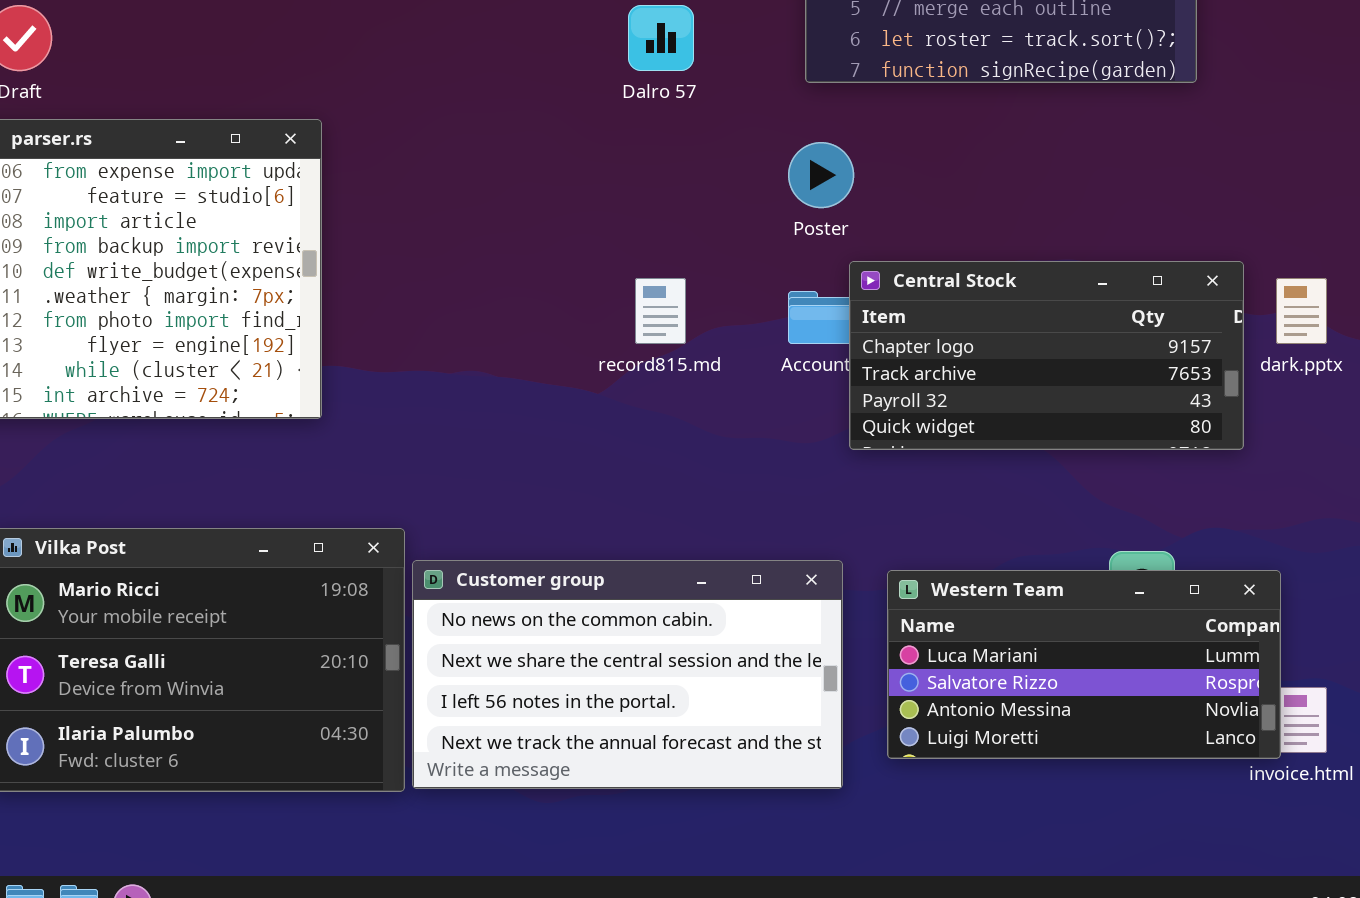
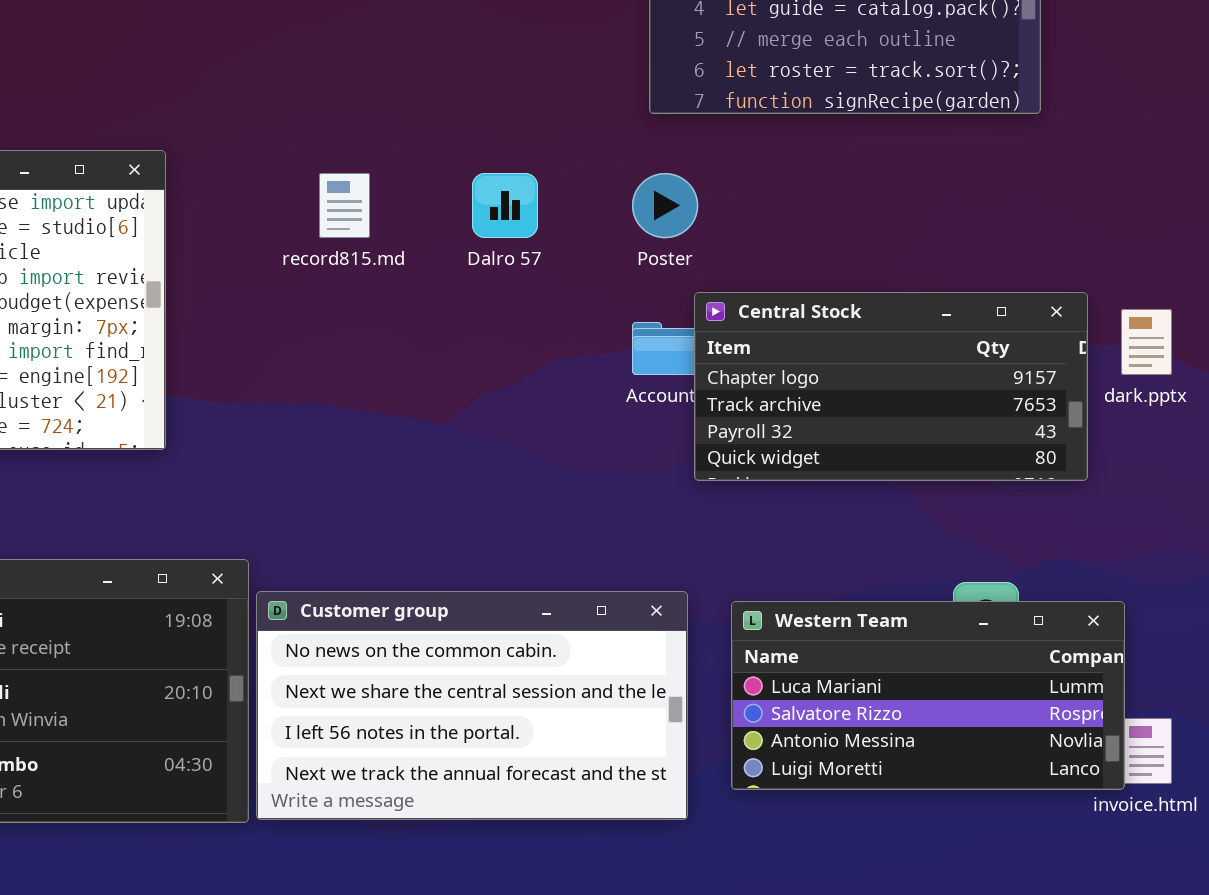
Dalro 57: [628,5,694,71] -> [472,173,538,238], moved
record815.md: [635,278,686,344] -> [319,173,370,238], moved

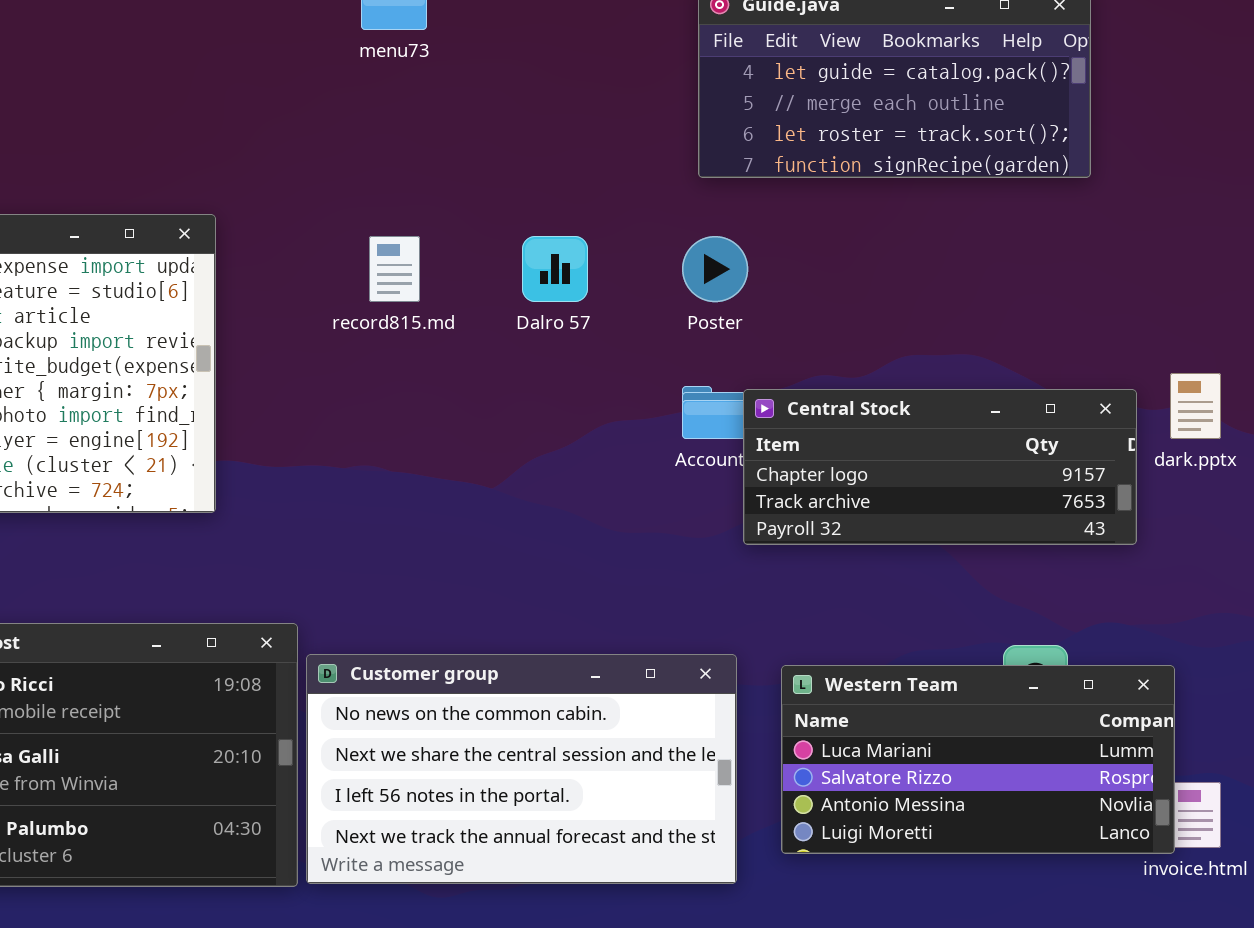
Central Stock: [694,292,1088,481] -> [743,389,1137,545], resized

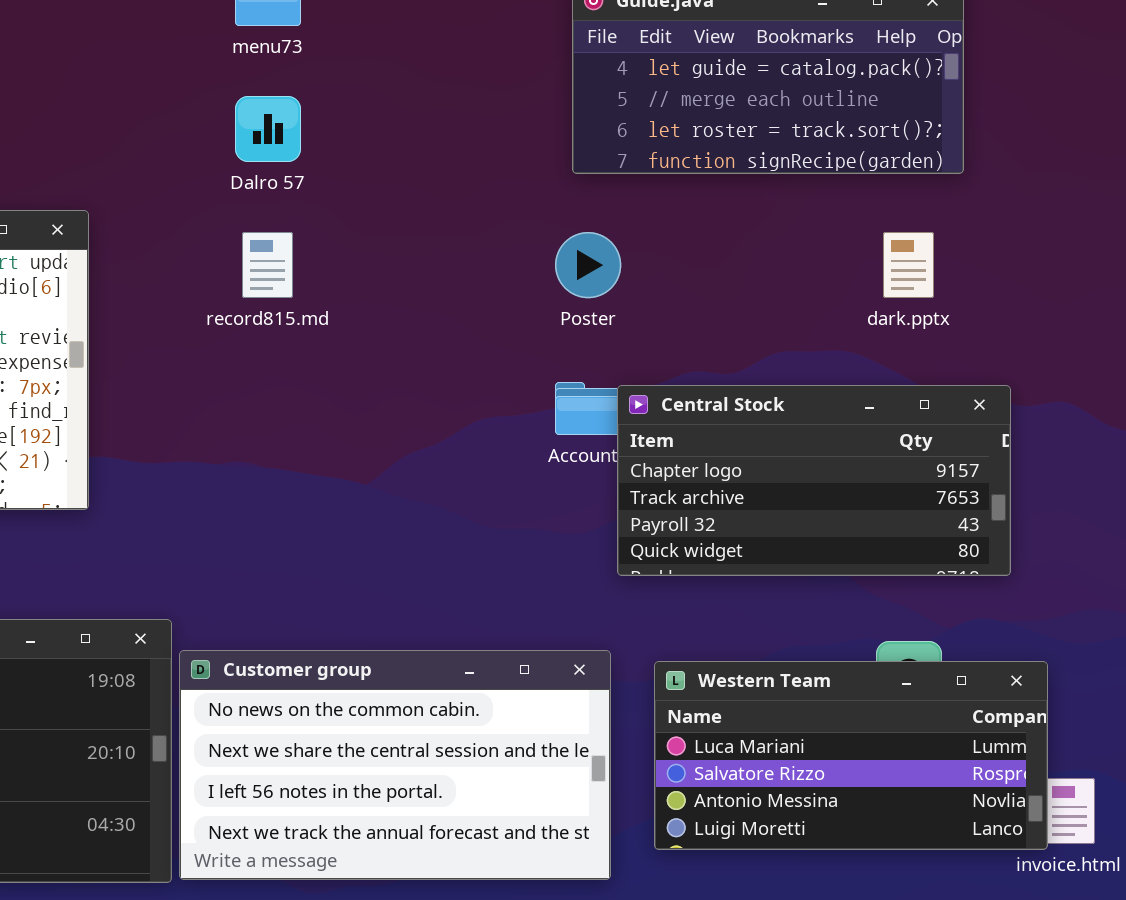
Dalro 57: [522,236,588,302] -> [235,96,301,162], moved
dark.pptx: [1170,373,1221,439] -> [883,232,934,298], moved
Central Stock: [743,389,1137,545] -> [617,385,1011,576], resized

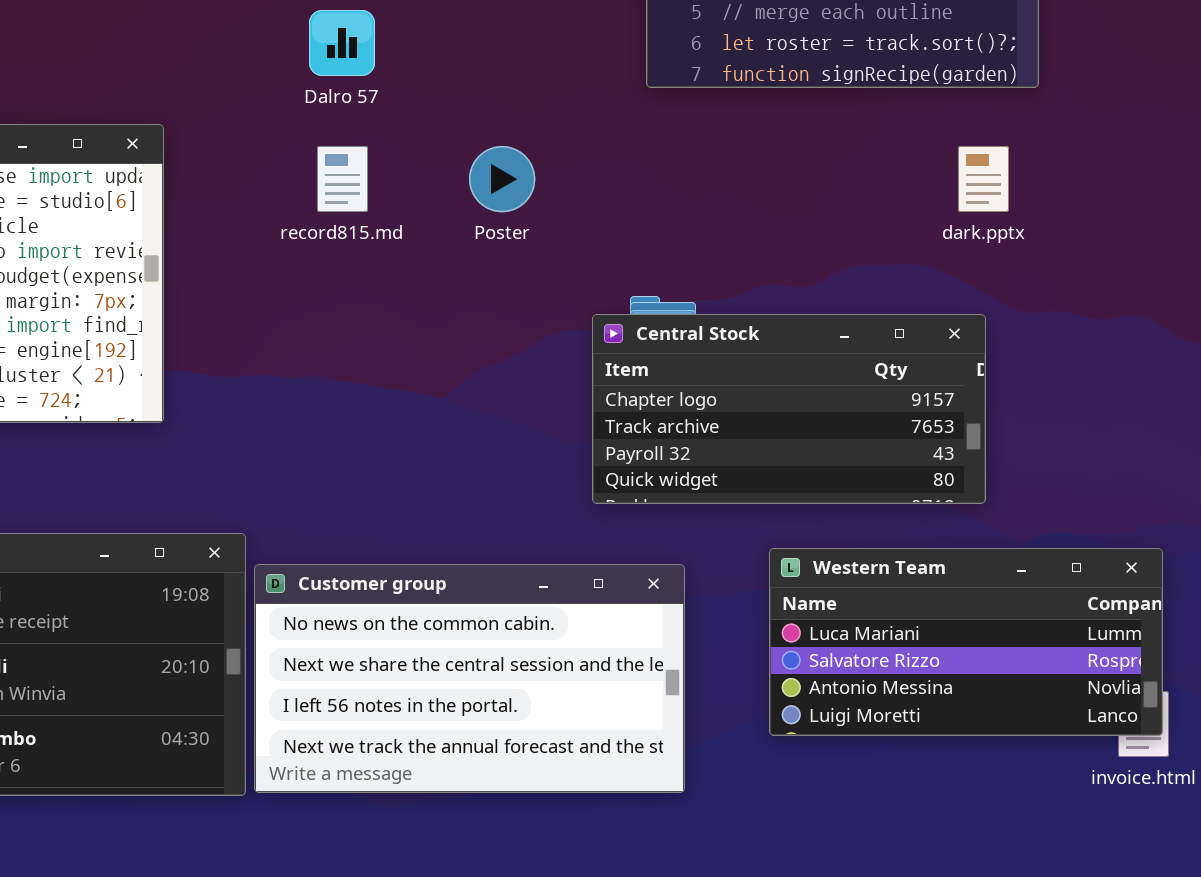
Poster: [555,232,621,298] -> [469,146,535,212], moved
Central Stock: [617,385,1011,576] -> [592,314,986,504], moved
Western Team: [654,661,1048,850] -> [769,548,1163,736], moved

